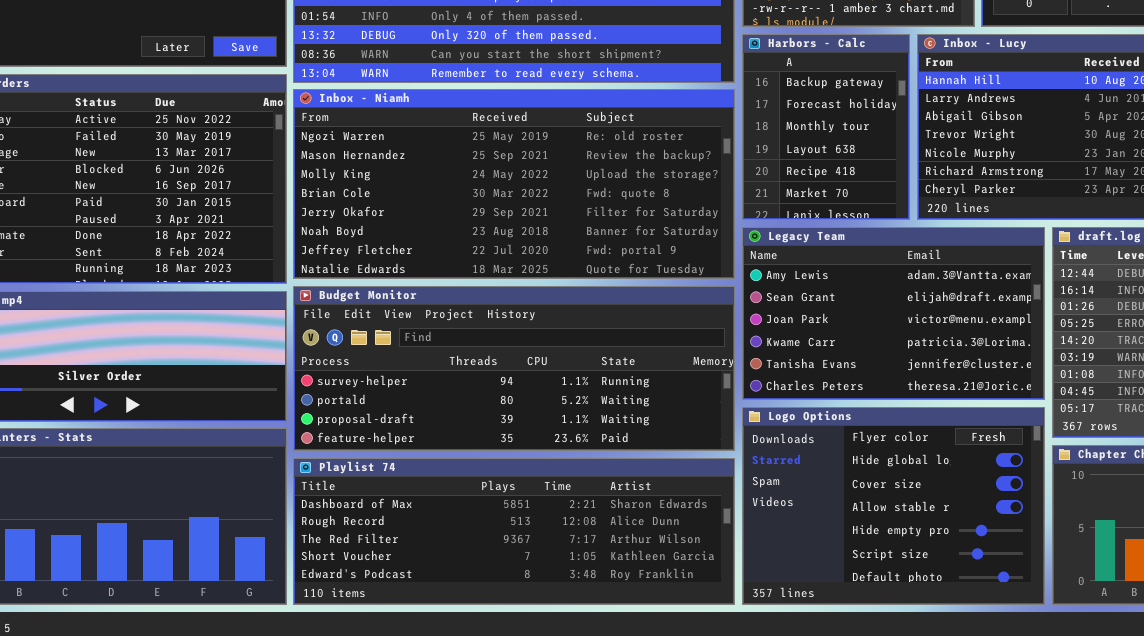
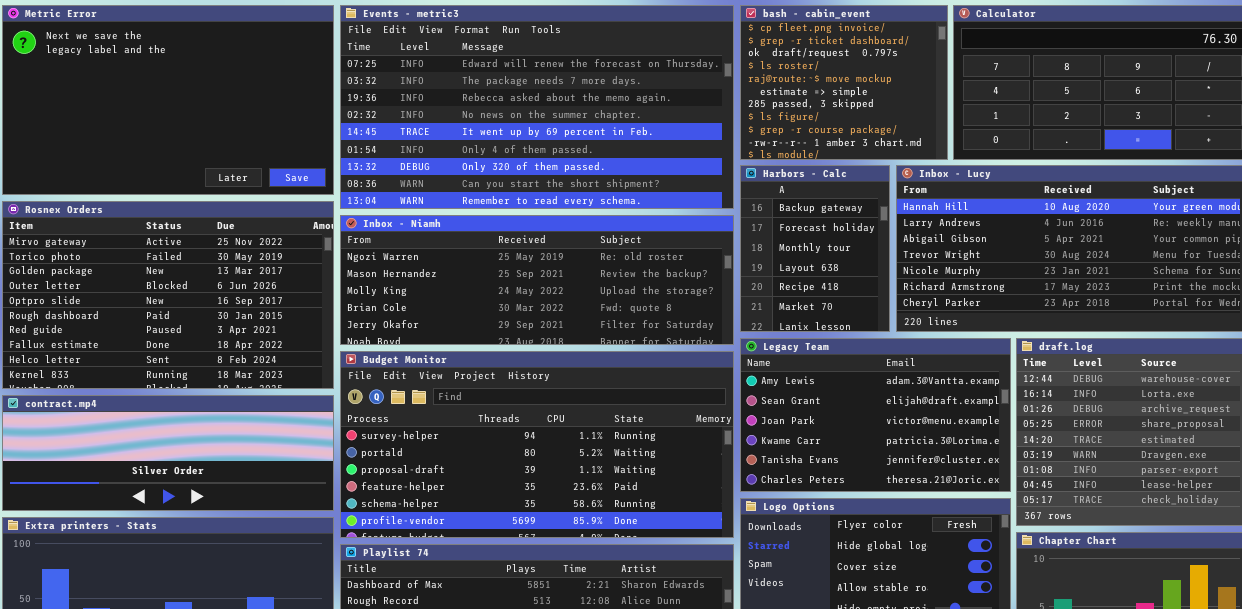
Inbox - Niamh: [293,89,735,279] -> [340,215,734,345], resized
Budget Monitor: [293,286,735,451] -> [340,351,734,538], resized

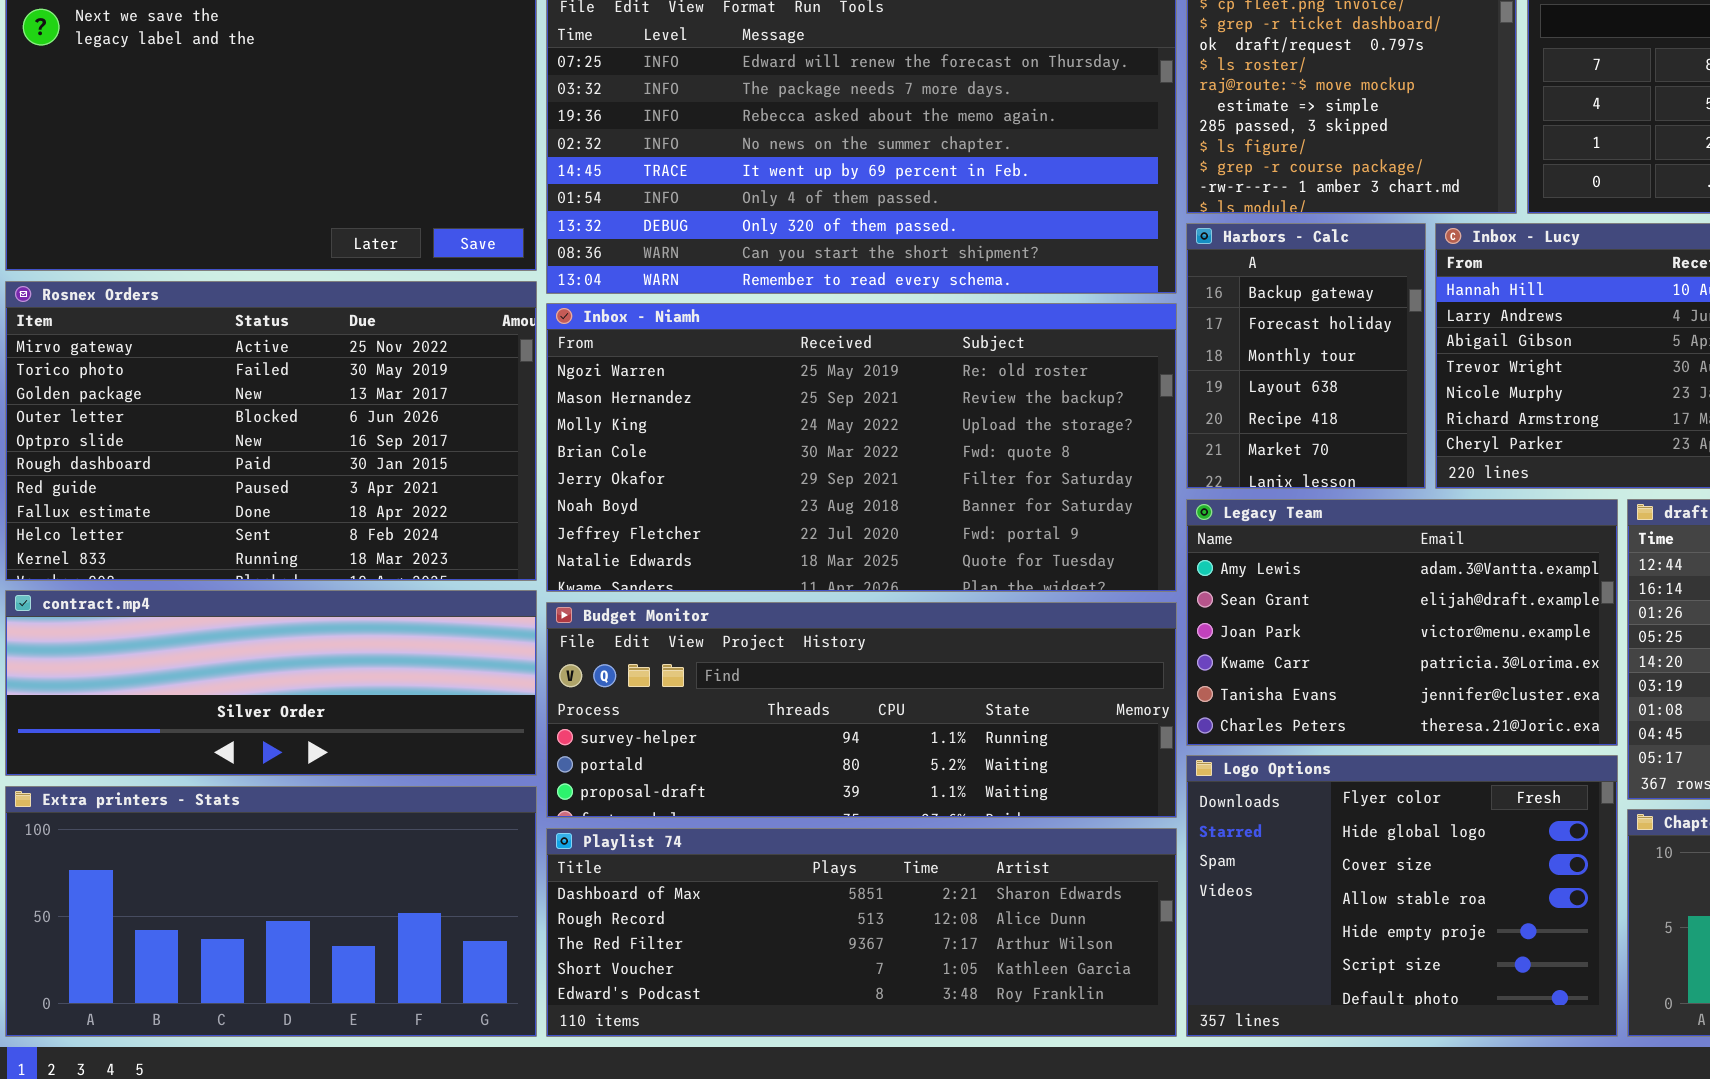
Inbox - Niamh: [340,215,734,345] -> [546,303,1177,592], resized
Budget Monitor: [340,351,734,538] -> [546,602,1177,818], resized

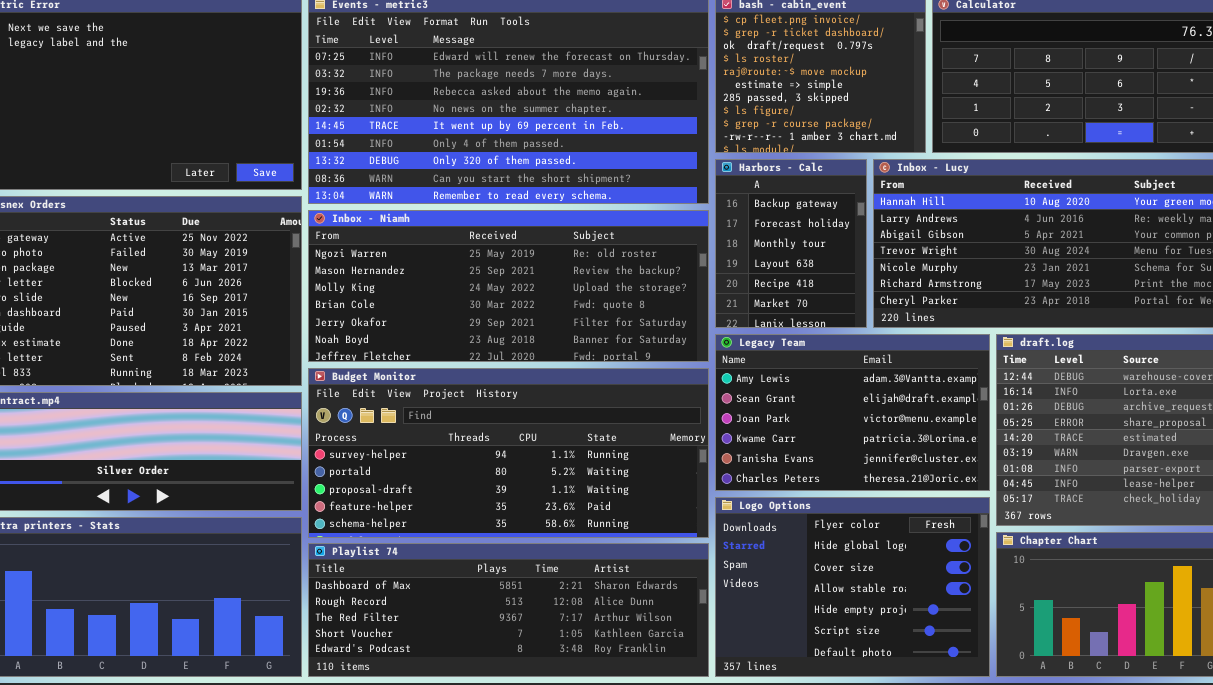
Inbox - Niamh: [546,303,1177,592] -> [308,210,709,362], resized
Budget Monitor: [546,602,1177,818] -> [308,368,709,538], resized

